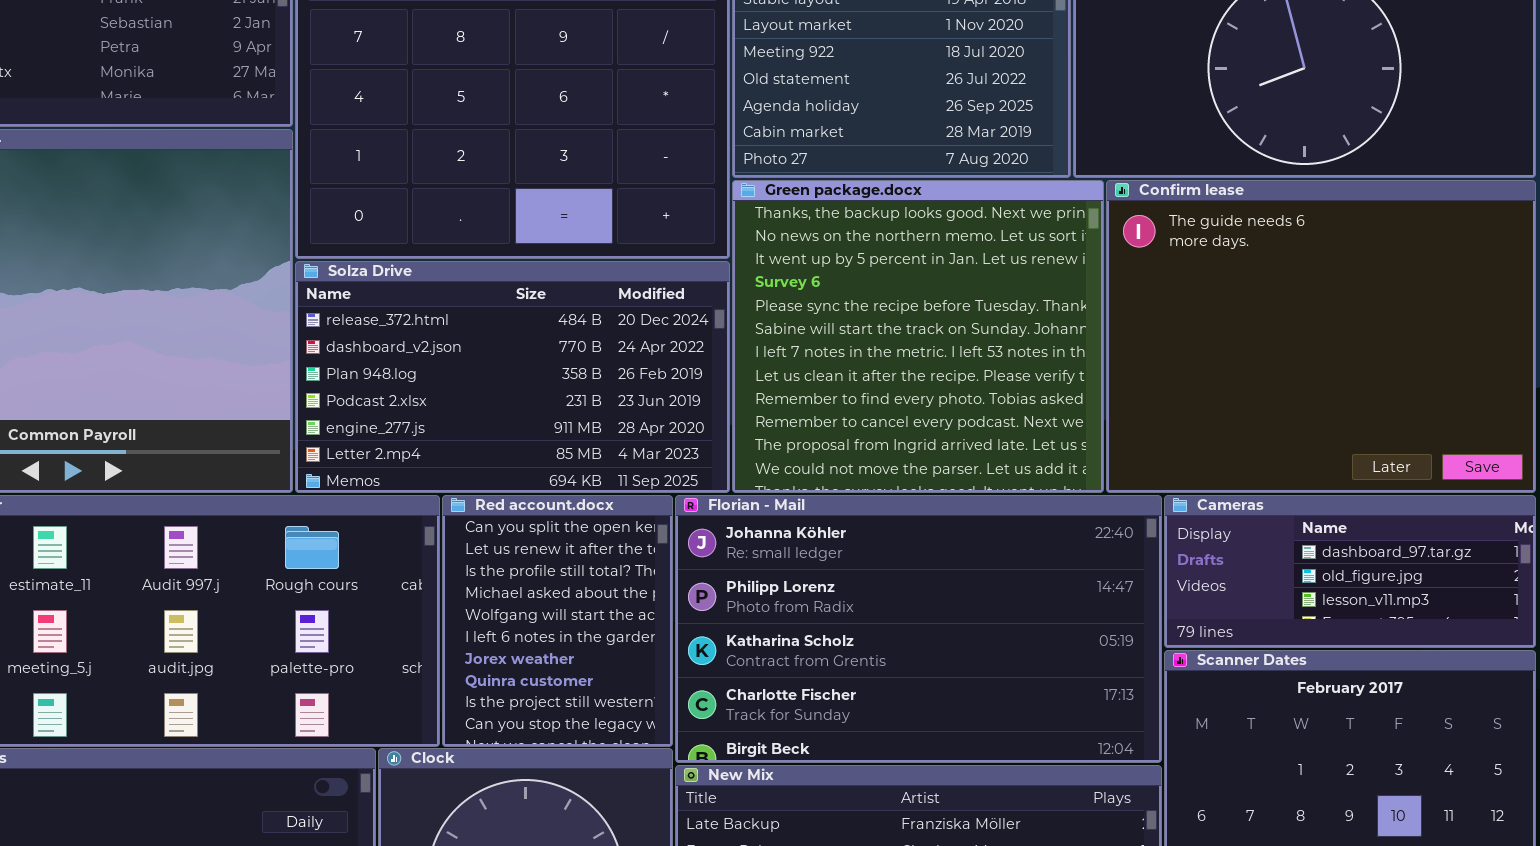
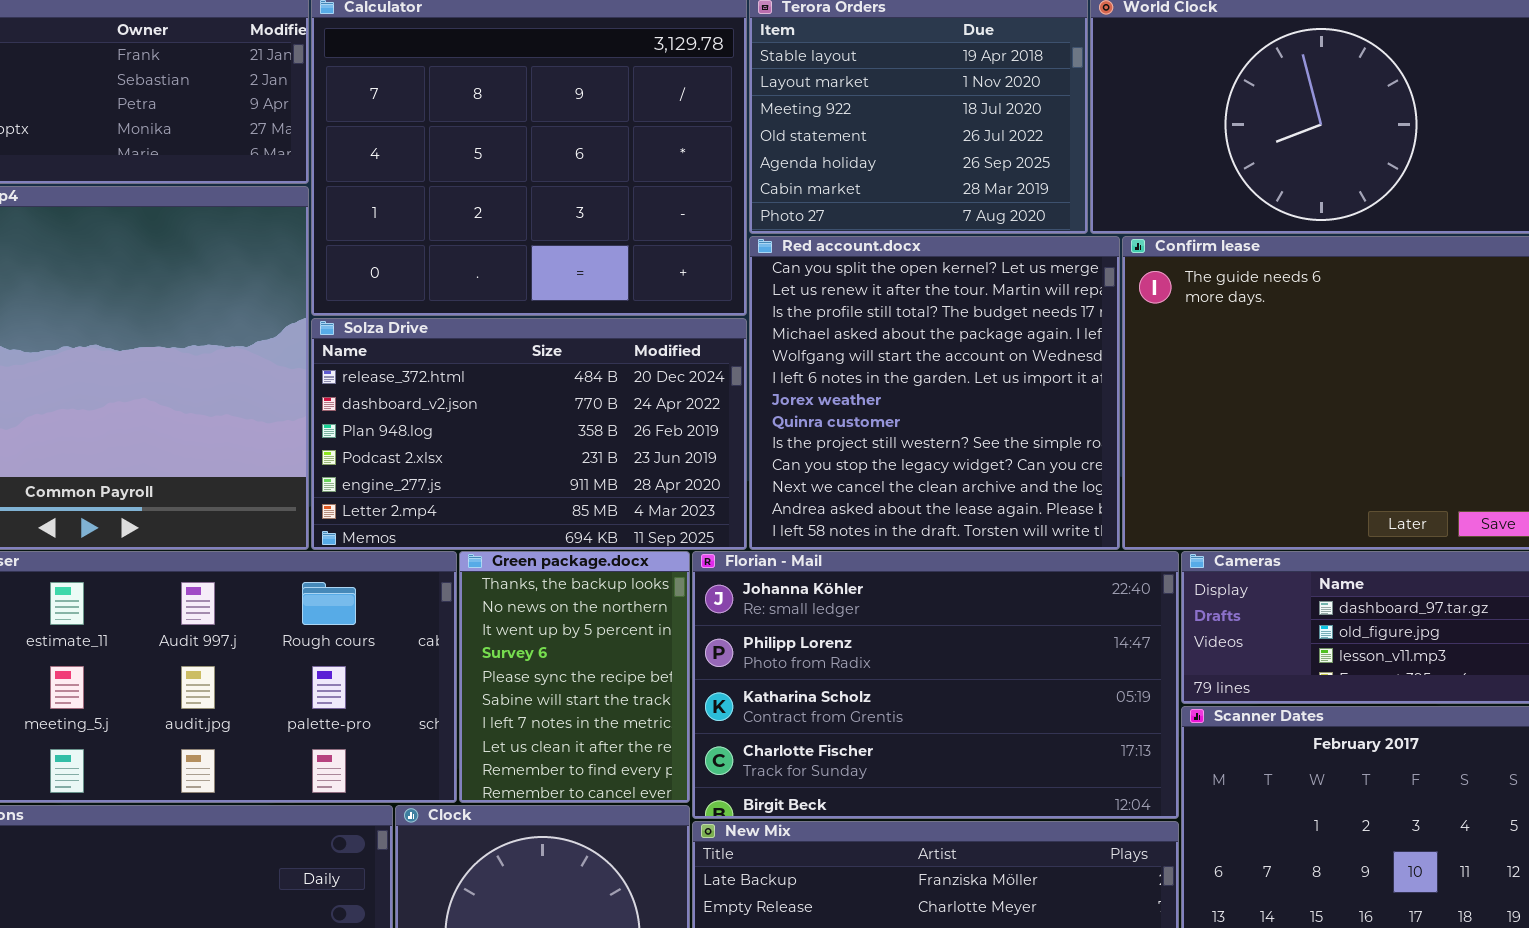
Green package.docx: [732,180,1104,493] -> [459,551,690,803], moved, resized
Red account.docx: [442,495,673,747] -> [749,236,1120,550], moved, resized

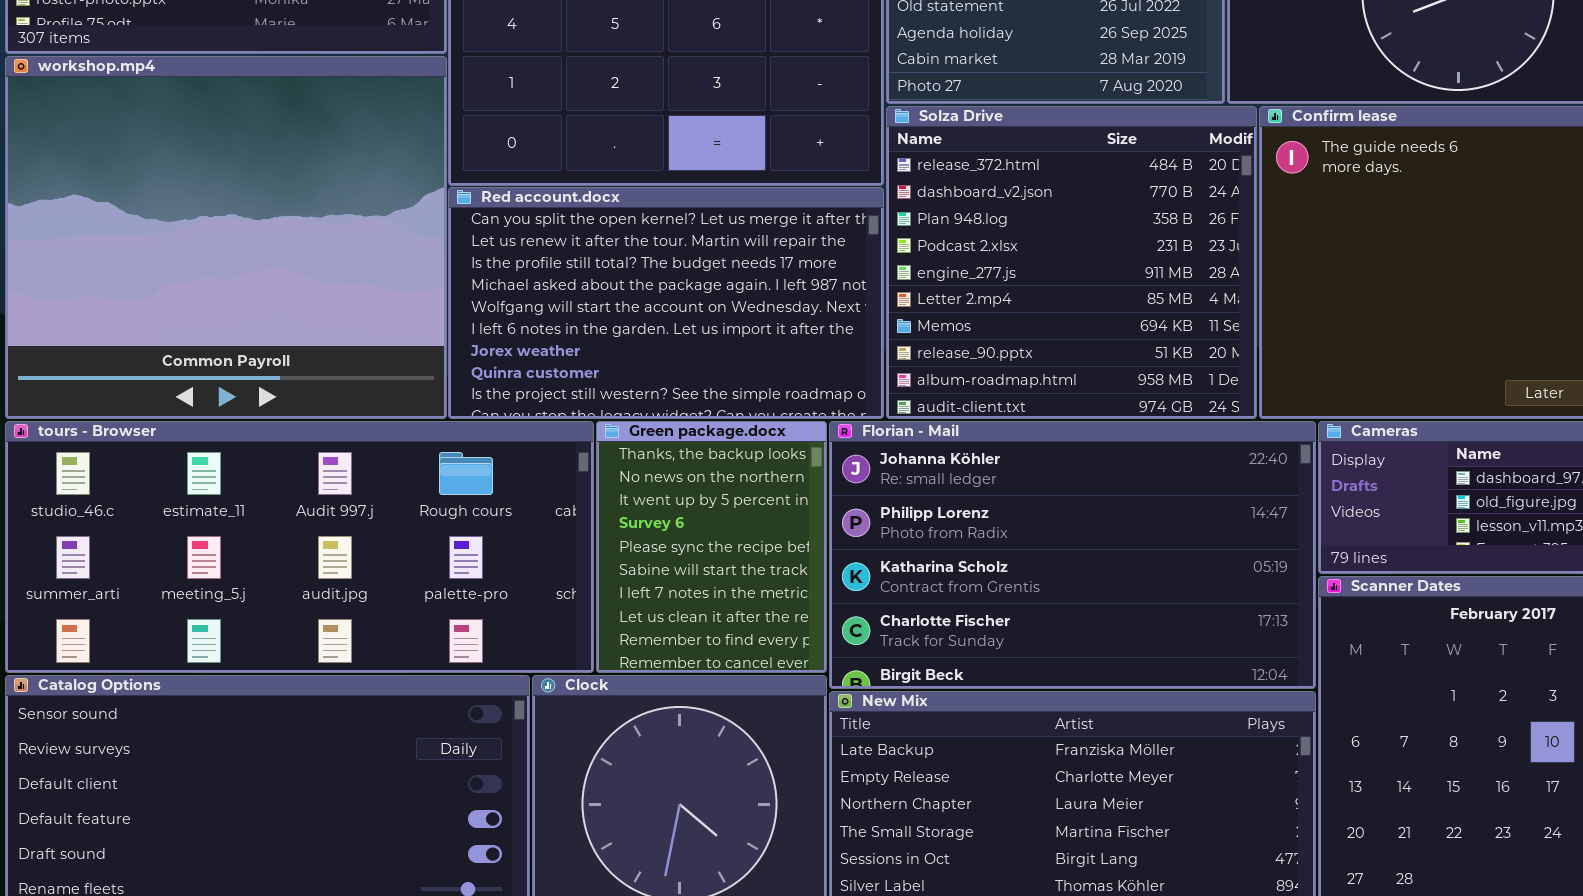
Red account.docx: [749,236,1120,550] -> [448,187,884,419], moved, resized
Solza Drive: [311,318,747,550] -> [886,106,1257,419], moved, resized

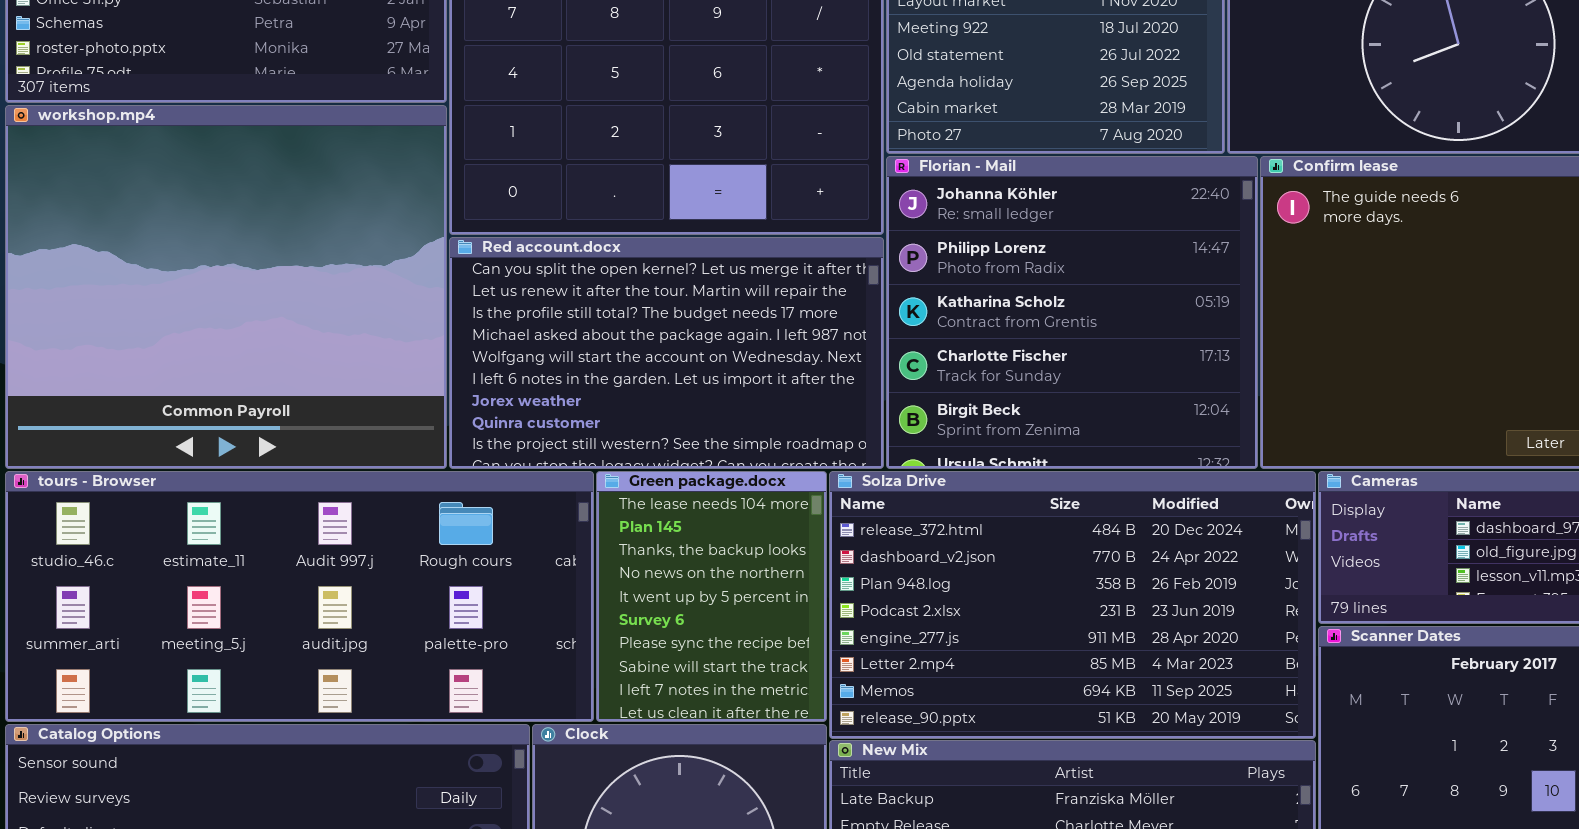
Solza Drive: [886,106,1257,419] -> [829,471,1316,739], moved, resized
Green package.docx: [596,421,827,673] -> [596,471,827,722], scrolled up 2 rows
Florian - Mail: [829,421,1316,689] -> [886,156,1258,469], moved, resized

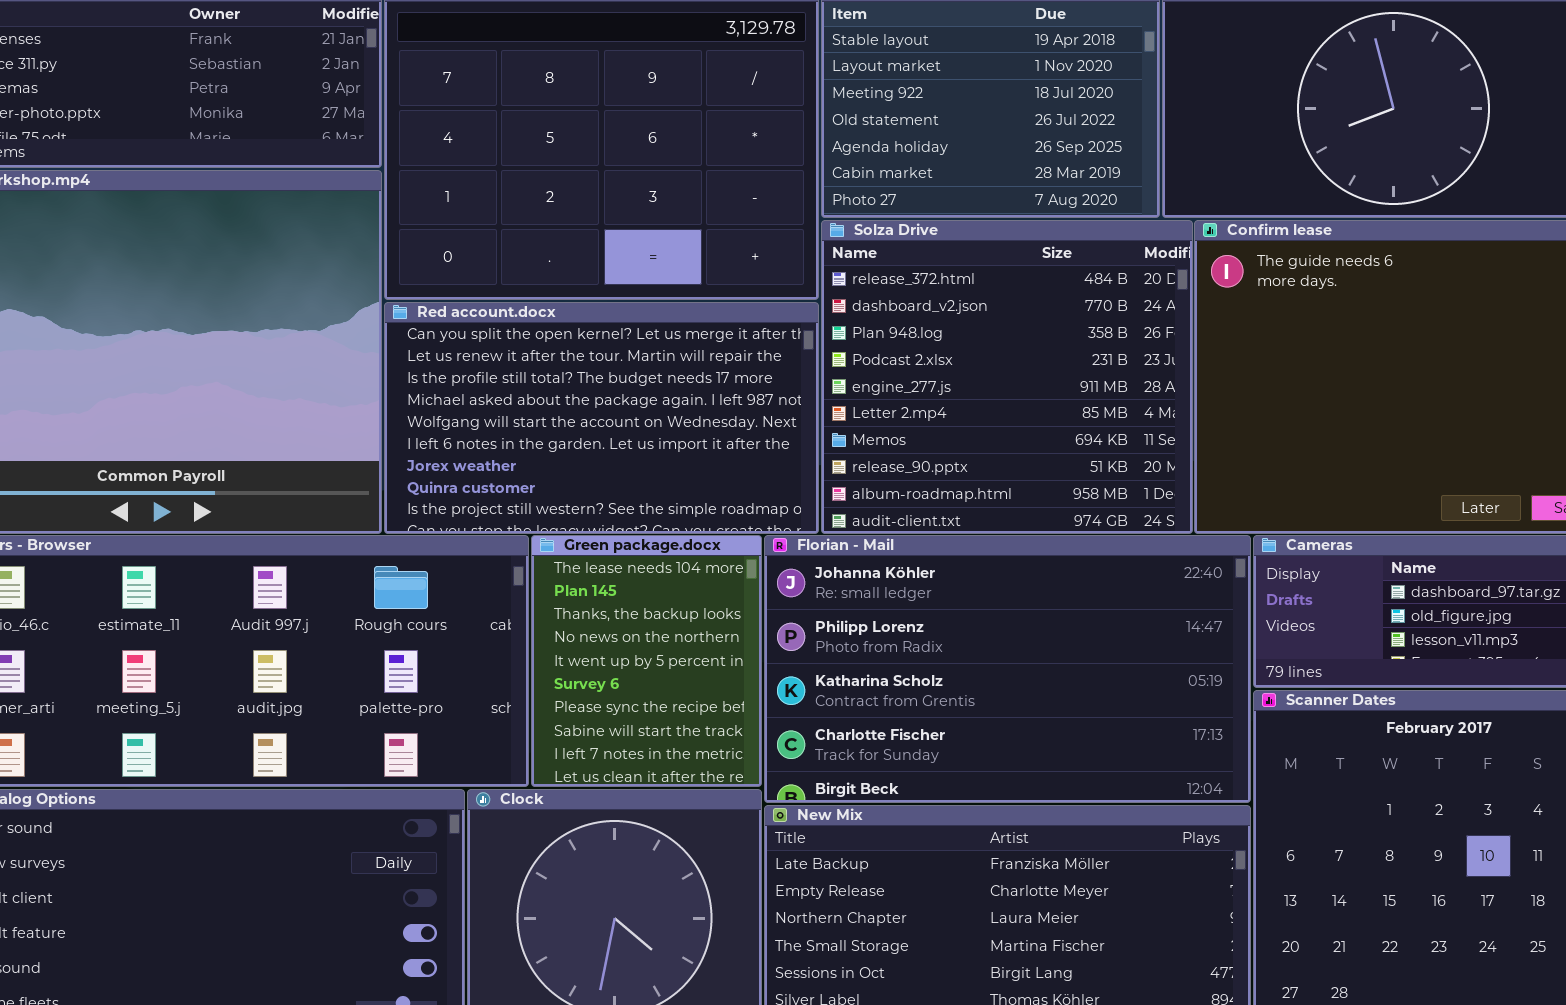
Florian - Mail: [886,156,1258,469] -> [764,535,1251,803], moved, resized
Solza Drive: [829,471,1316,739] -> [821,220,1193,534], moved, resized

